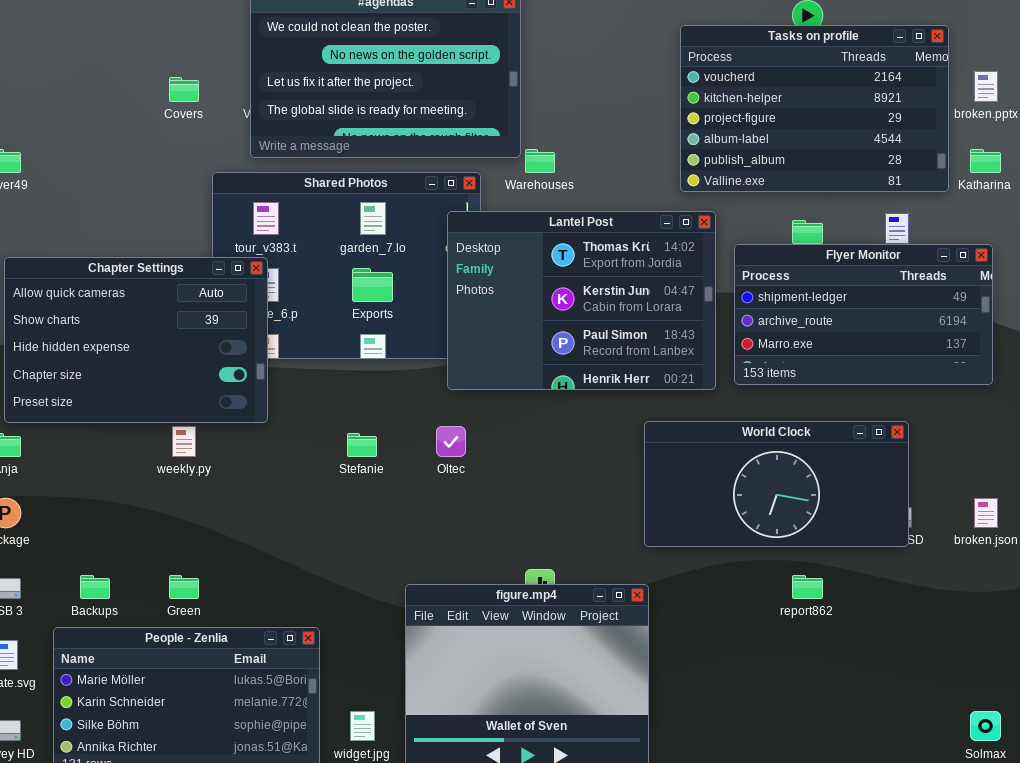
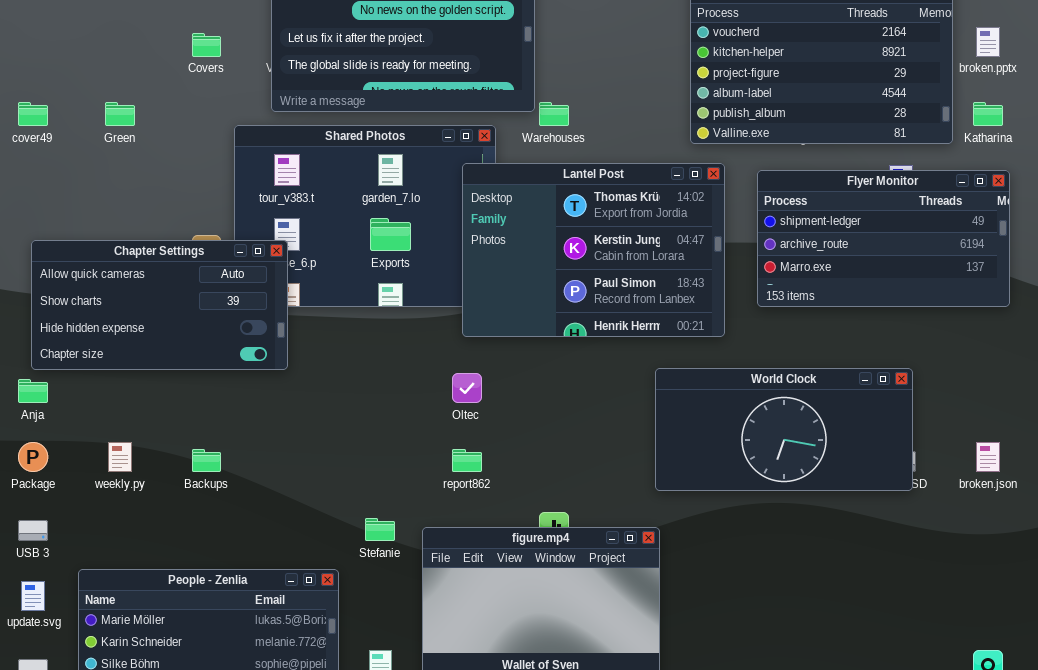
Flyer Monitor: [734,244,993,385] -> [757,170,1010,307], moved
Chapter Settings: [4,257,268,423] -> [31,240,288,370], resized
weekly.py: [172,426,196,457] -> [108,442,132,472], moved
Stefanie: [347,433,377,457] -> [365,518,395,541], moved
Backups: [80,575,110,599] -> [192,449,221,472], moved
Green: [169,575,199,599] -> [105,102,135,126], moved
report862: [792,575,823,599] -> [452,449,482,472], moved

